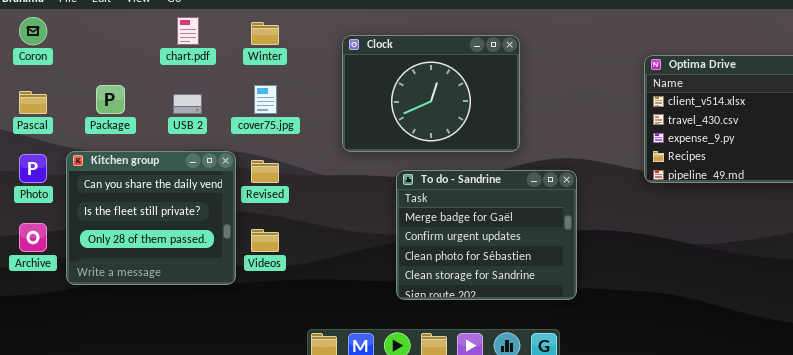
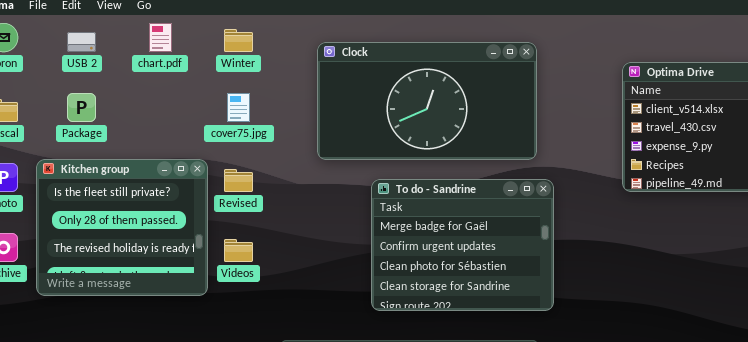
Clock: [342,35,520,152] -> [317,42,537,160], resized
USB 2: [173,94,202,114] -> [67,32,96,52], moved
Kitchen group: [66,151,236,285] -> [36,159,208,296], scrolled down 1 row

